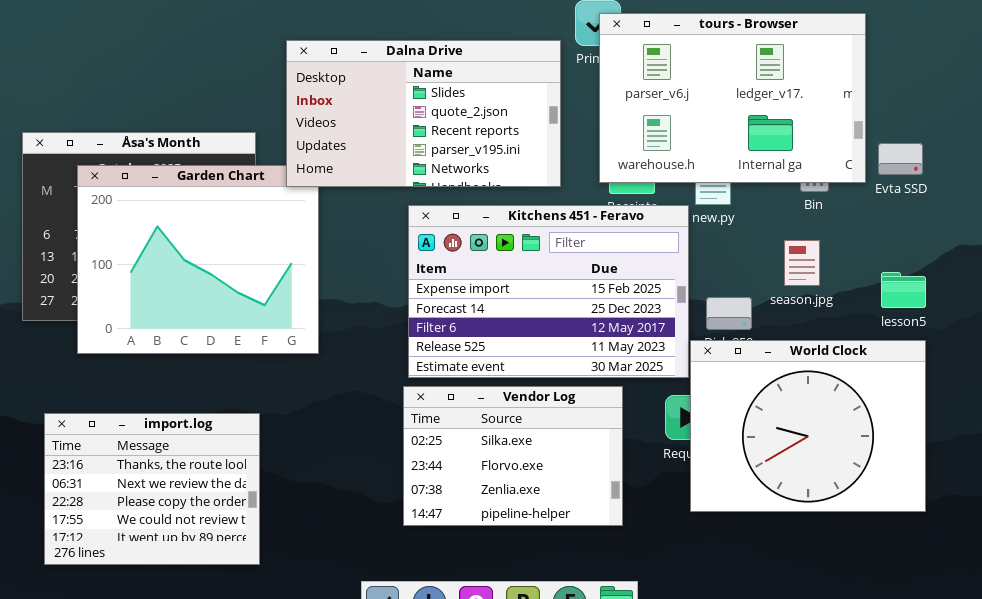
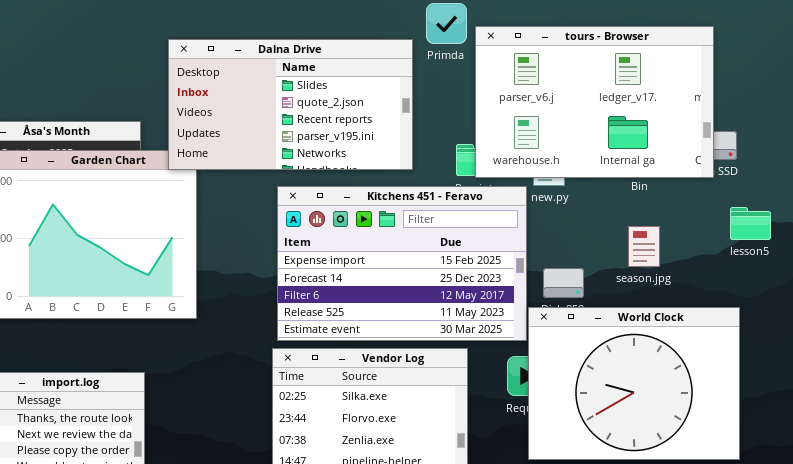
tours - Browser: [599,13,866,183] -> [475,26,714,178], moved
season.jpg: [784,240,820,286] -> [628,226,660,267], moved
lesson5: [881,272,926,308] -> [730,207,771,240], moved

